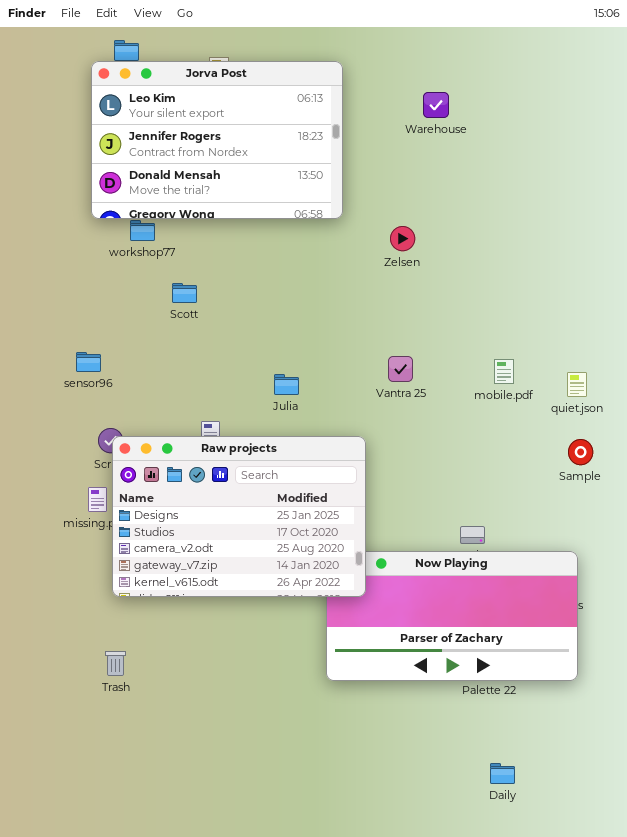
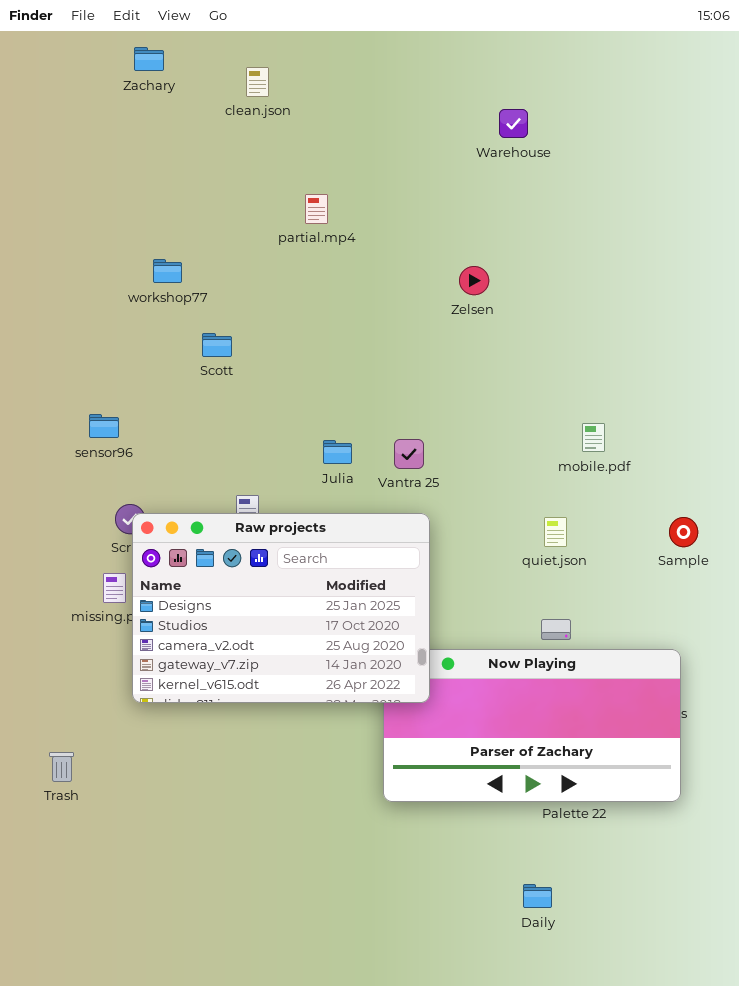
Jorva Post: [91,61,343,219] -> none, closed
Vantra 25: [388,356,413,382] -> [394,439,424,469], moved
quiet.json: [567,372,587,397] -> [544,517,567,547], moved
Trash: [105,651,126,676] -> [49,752,74,782], moved
Daily: [490,763,515,784] -> [523,884,552,908], moved

